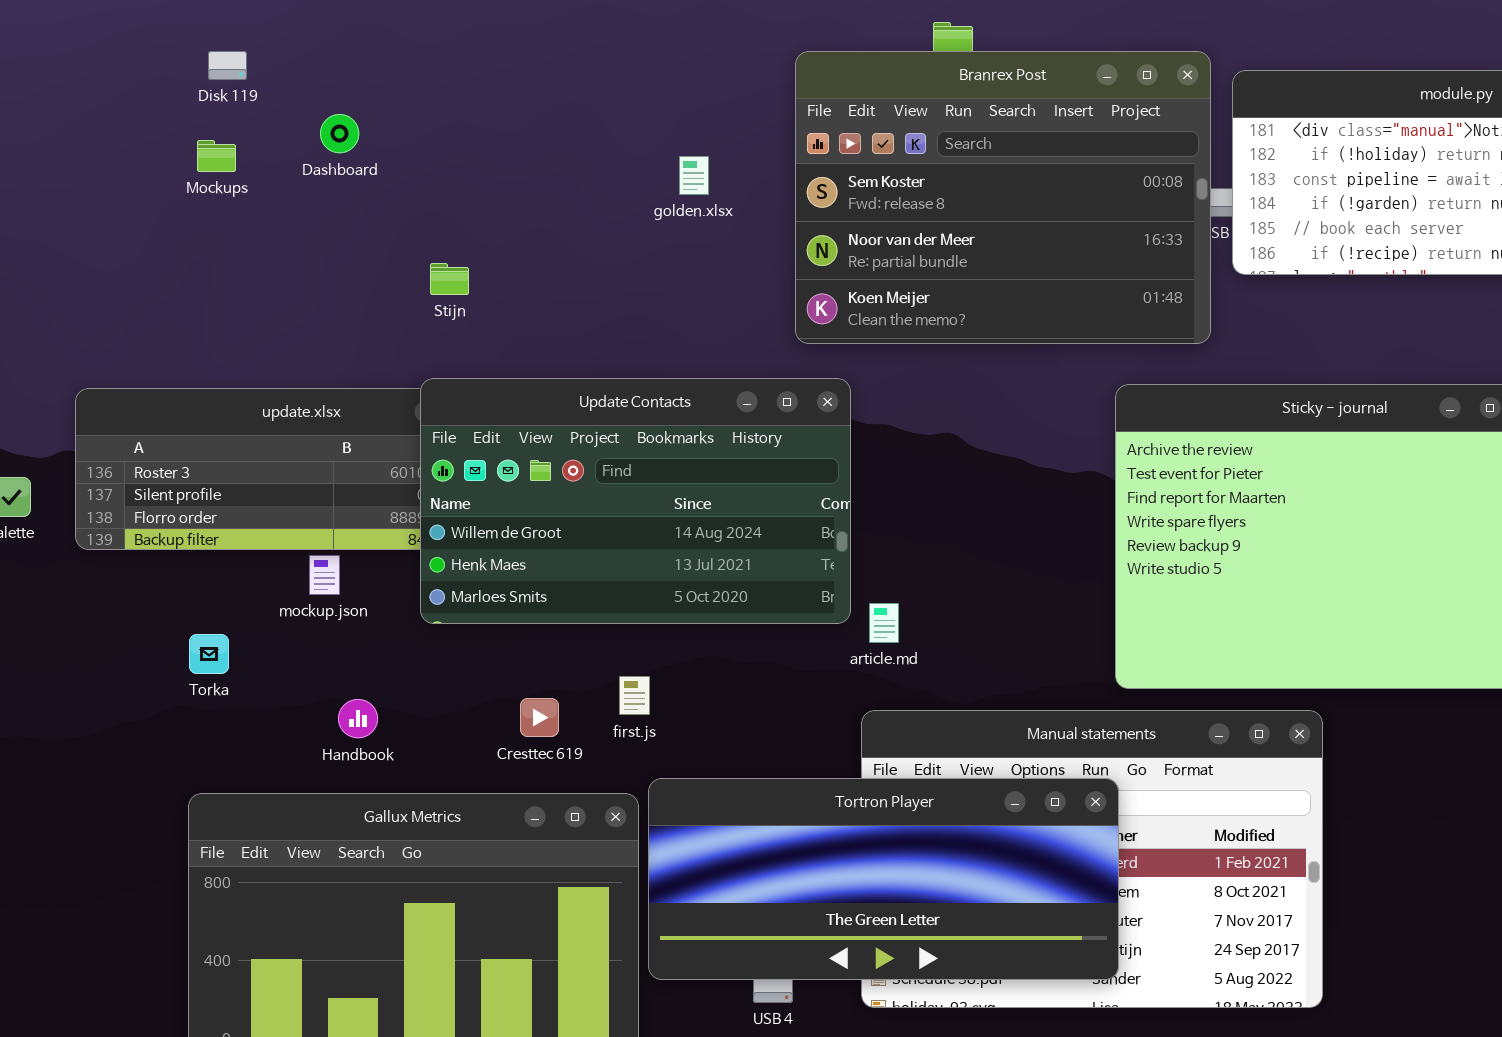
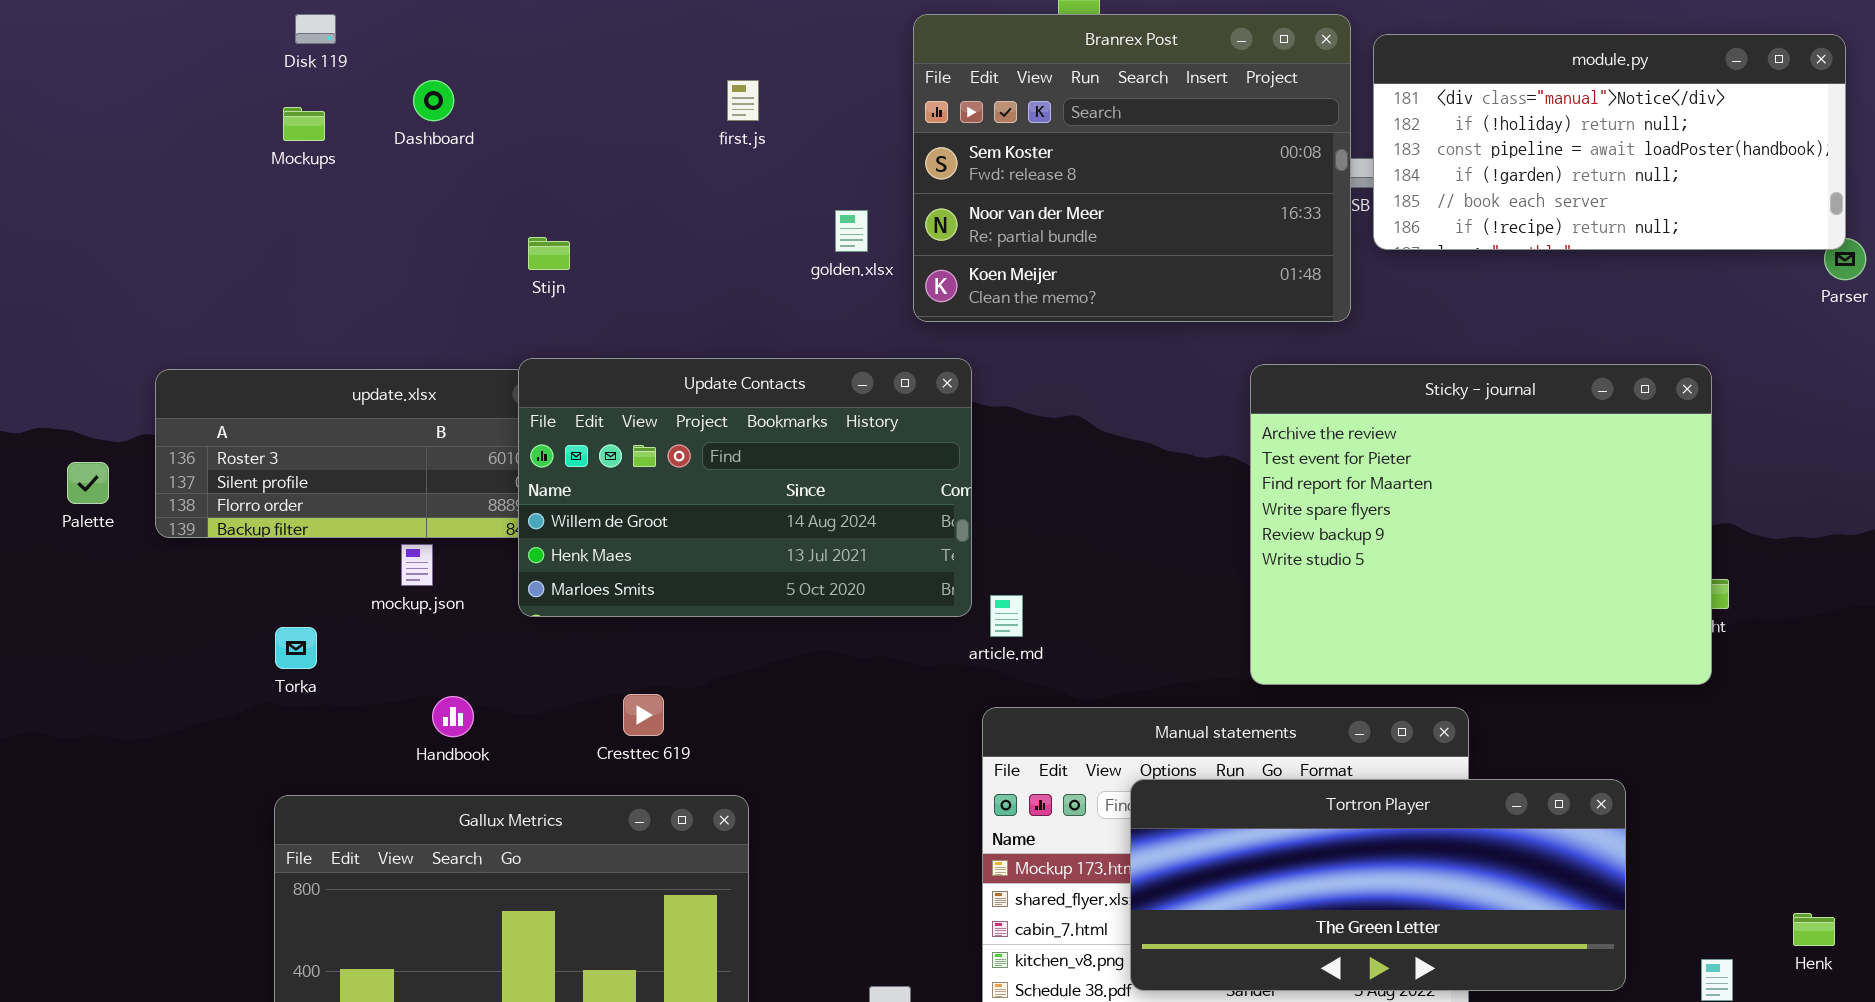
golden.xlsx: [679,156,709,195] -> [835,210,868,252], moved
first.js: [619,676,650,715] -> [727,80,759,121], moved
Tortron Player: [648,778,1119,980] -> [1130,779,1626,991], moved

